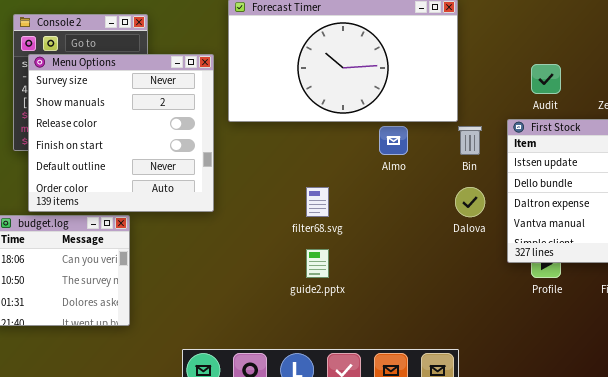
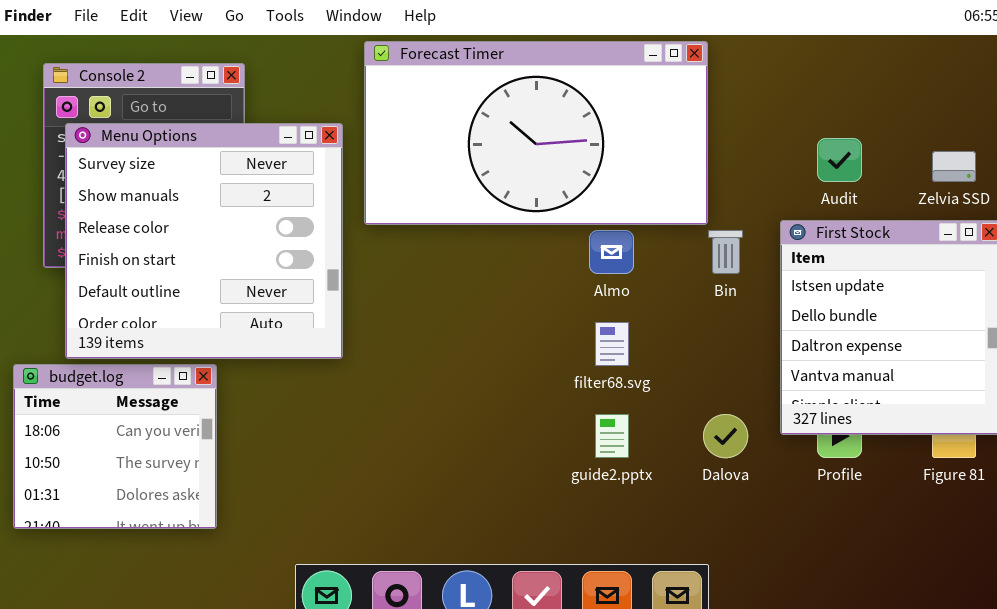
filter68.svg: [306,187,329,217] -> [595,322,629,366], moved
Dalova: [455,187,485,217] -> [703,414,748,458], moved
guide2.pptx: [306,249,329,278] -> [595,414,629,458], moved

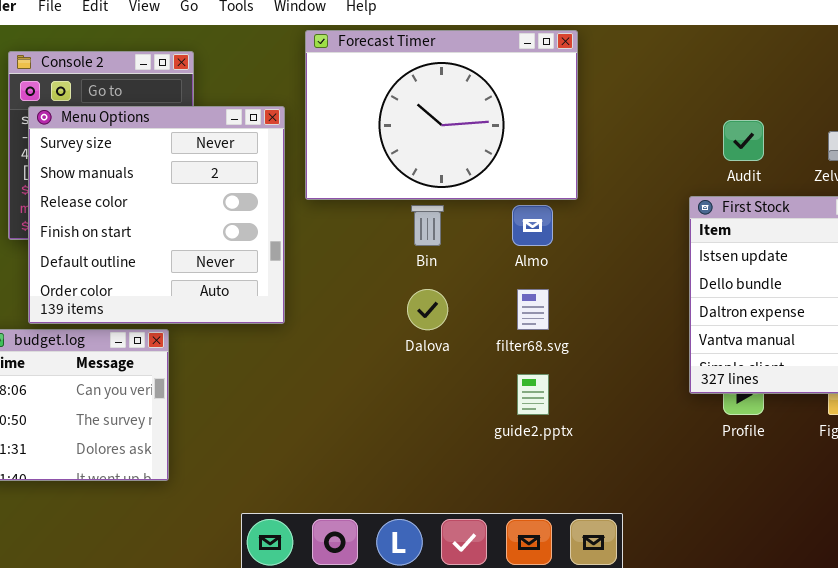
Forecast Timer: [364,41,708,225] -> [305,30,578,200], resized
Bin: [708,230,743,274] -> [411,205,444,246], moved
Dalova: [703,414,748,458] -> [407,289,448,330], moved

